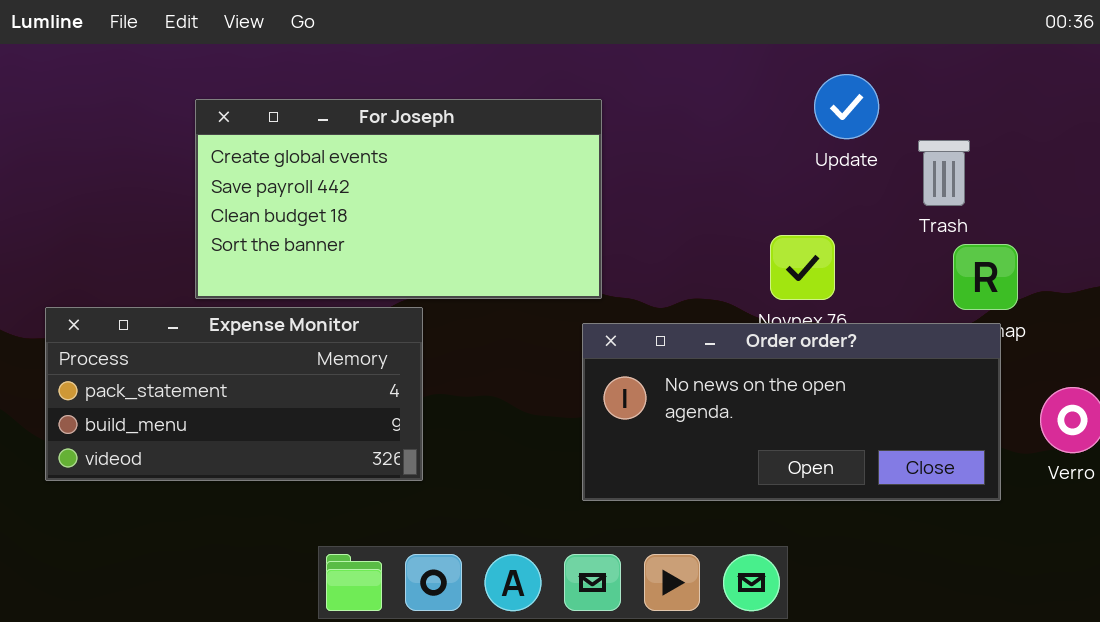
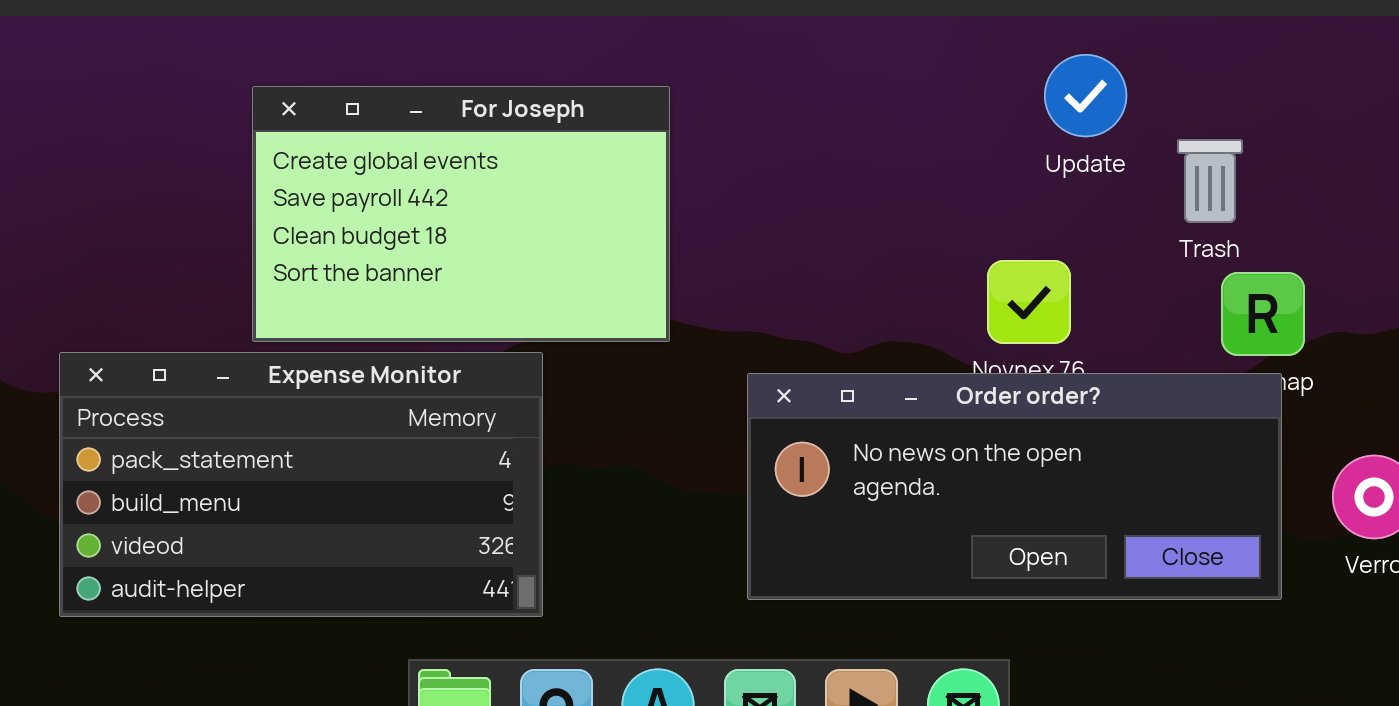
For Joseph: [195,99,602,299] -> [252,86,670,342], resized
Expense Monitor: [45,307,423,481] -> [59,352,543,617], resized

